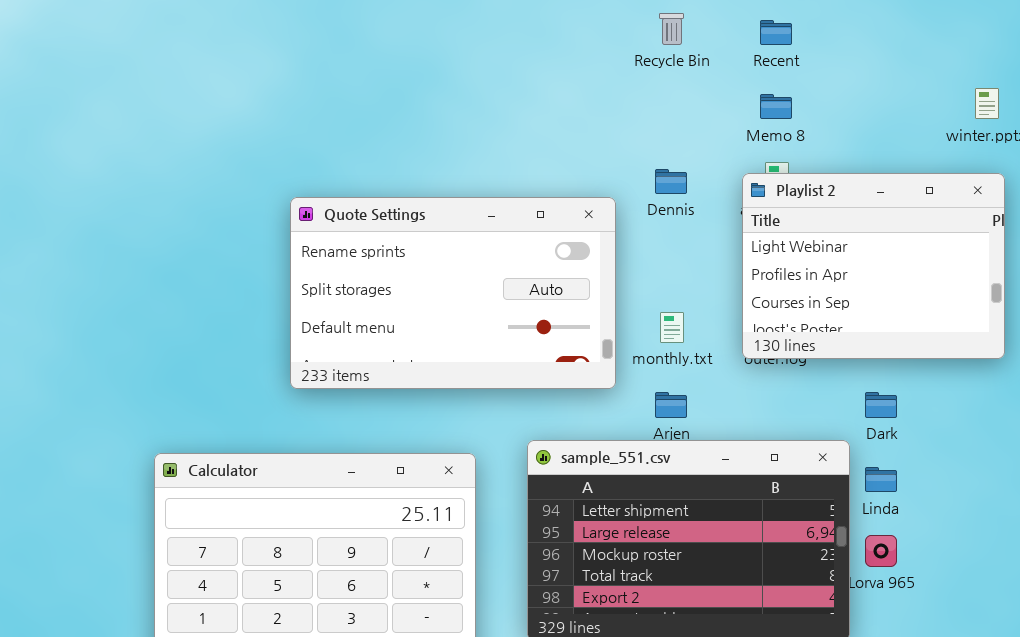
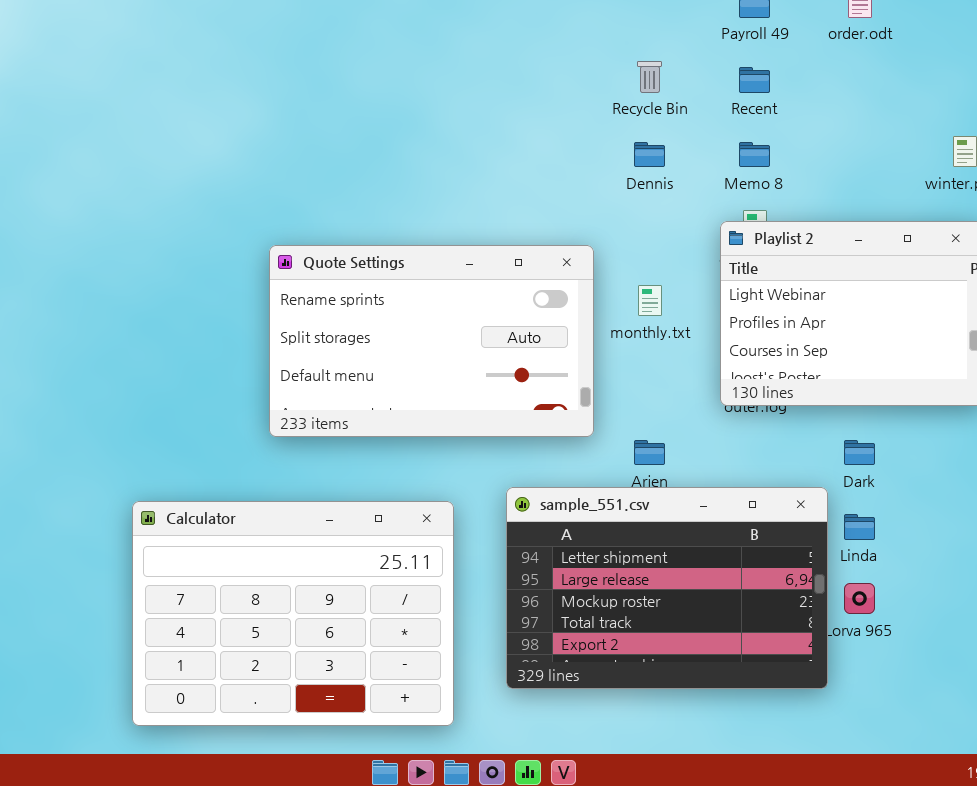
Dennis: [655,169,687,194] -> [634,142,665,167], moved
monthly.txt: [660,312,684,343] -> [638,285,662,316], moved

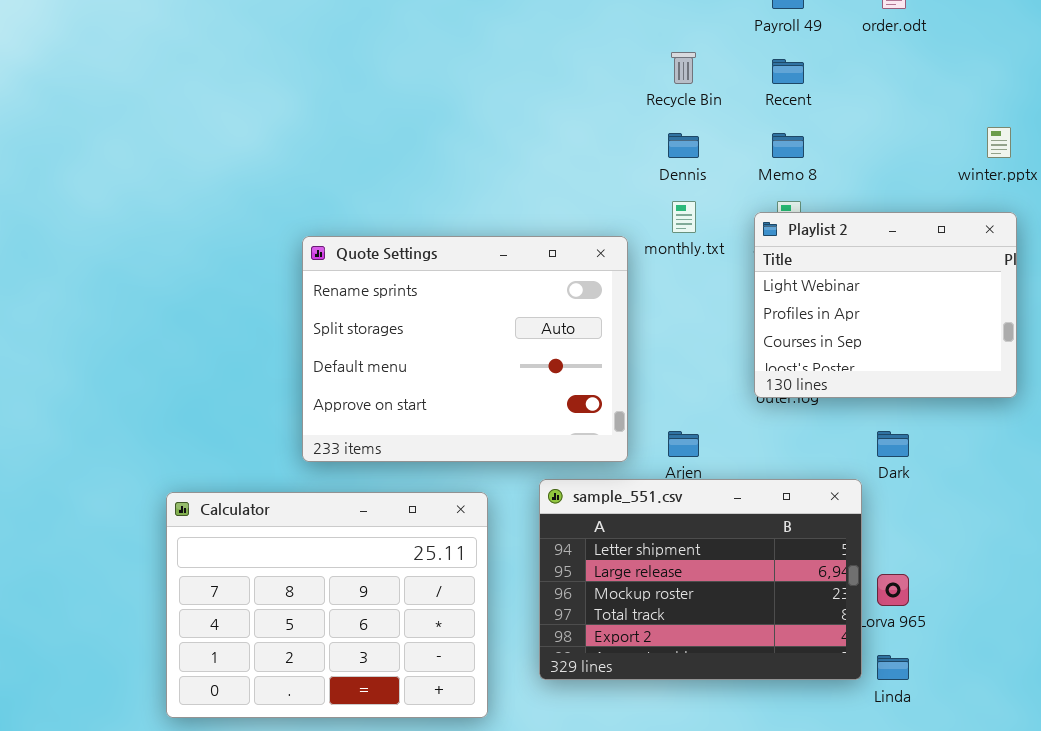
Quote Settings: [269,245,594,437] -> [302,236,628,462], resized
monthly.txt: [638,285,662,316] -> [672,201,696,233], moved
Linda: [844,514,875,540] -> [877,655,909,680], moved

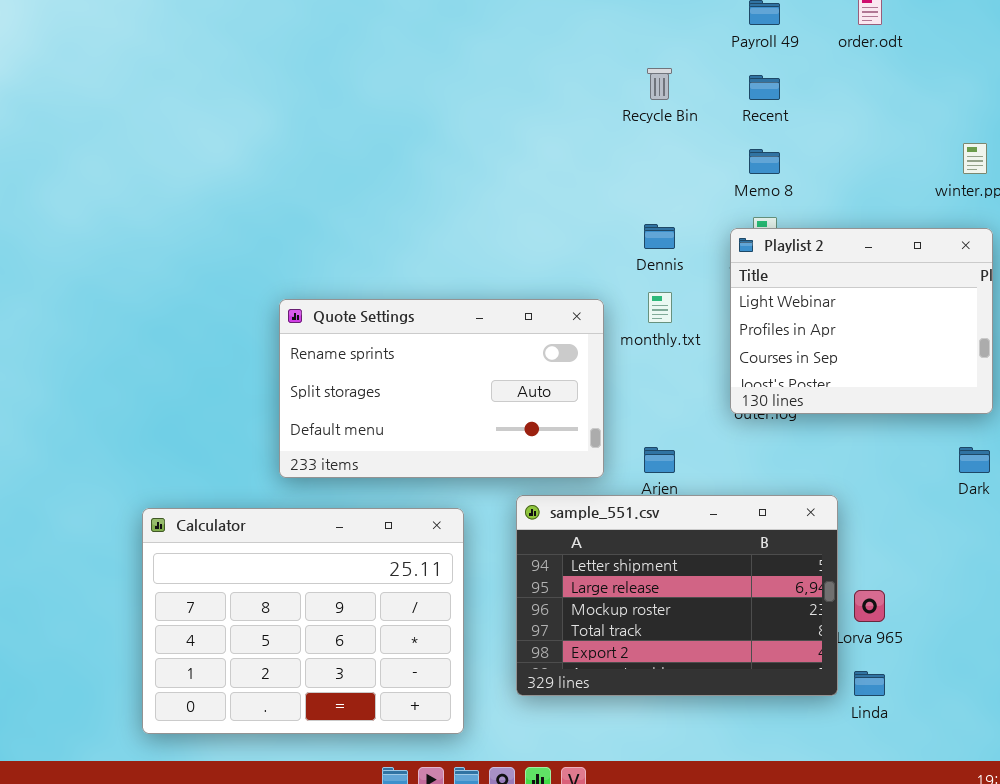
Dennis: [668,133,699,158] -> [644,224,675,249], moved
monthly.txt: [672,201,696,233] -> [648,292,672,323], moved
Quote Settings: [302,236,628,462] -> [279,299,604,478], resized
Dark: [877,431,909,457] -> [959,447,990,473], moved

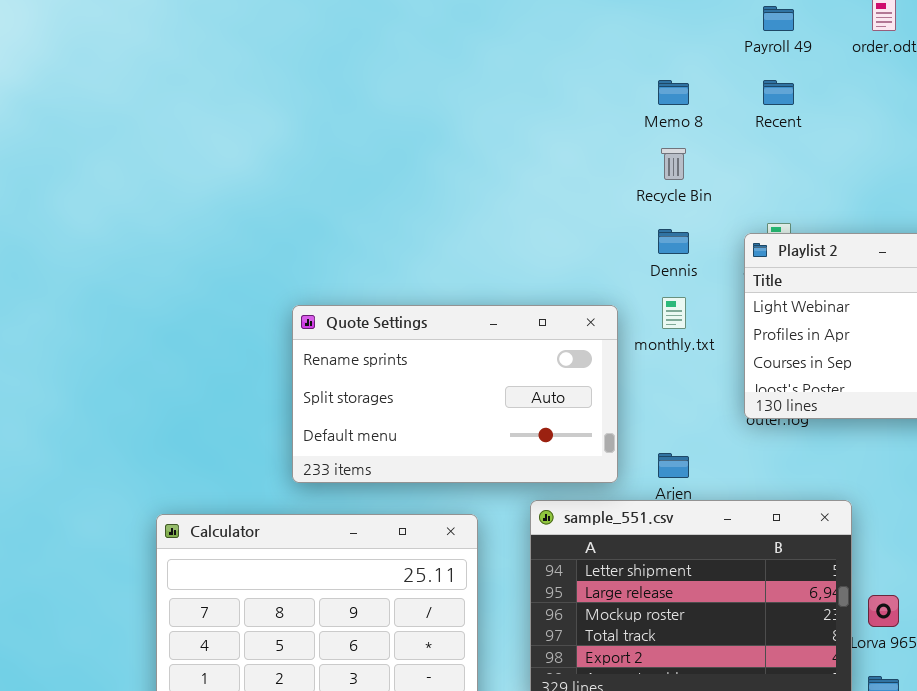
Recycle Bin: [647,68,672,100] -> [661,148,686,180], moved
Memo 8: [749,149,780,174] -> [658,80,689,105], moved

